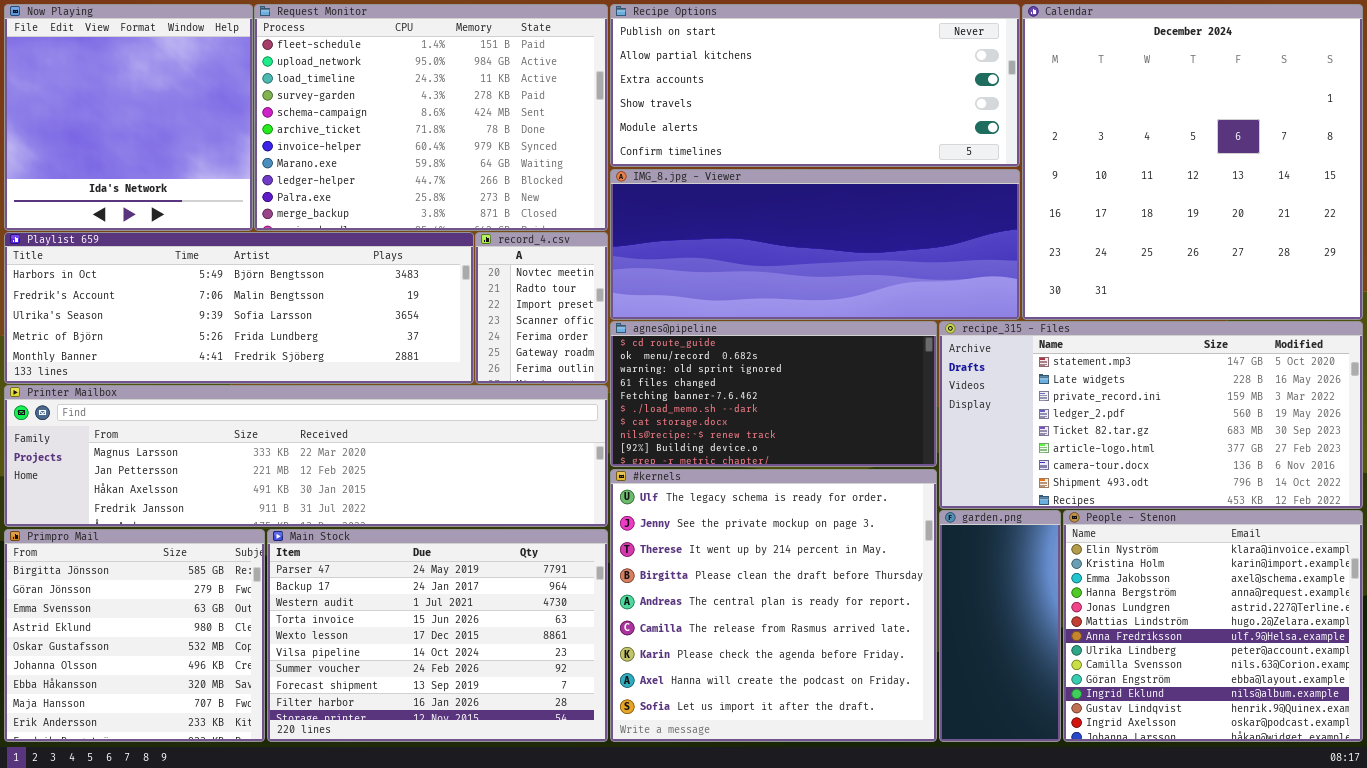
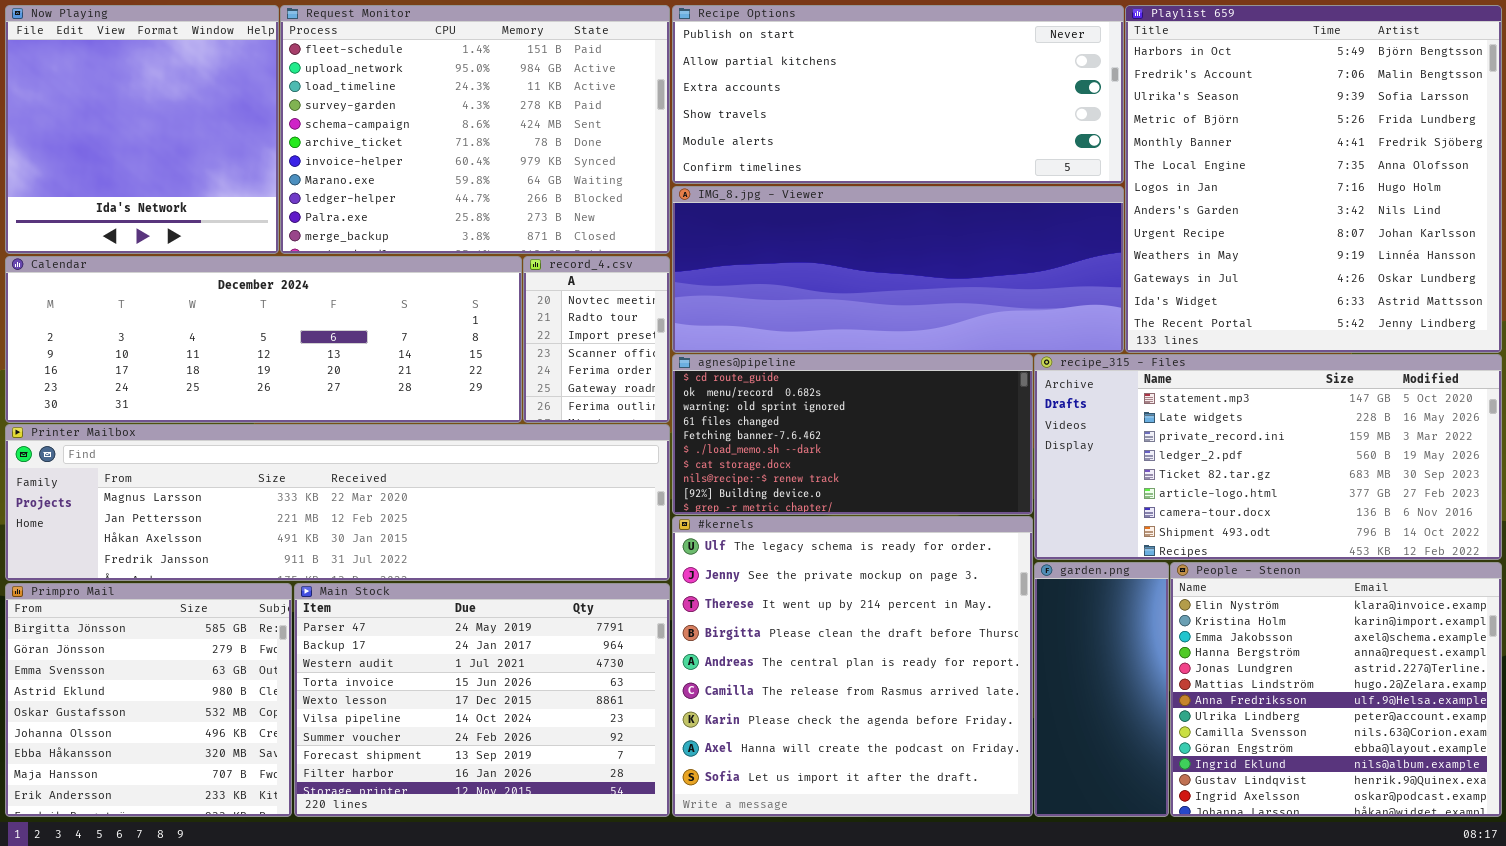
Calendar: [1022,4,1363,320] -> [5,256,522,423], moved, resized
Playlist 659: [4,232,474,384] -> [1125,5,1502,353], moved, resized

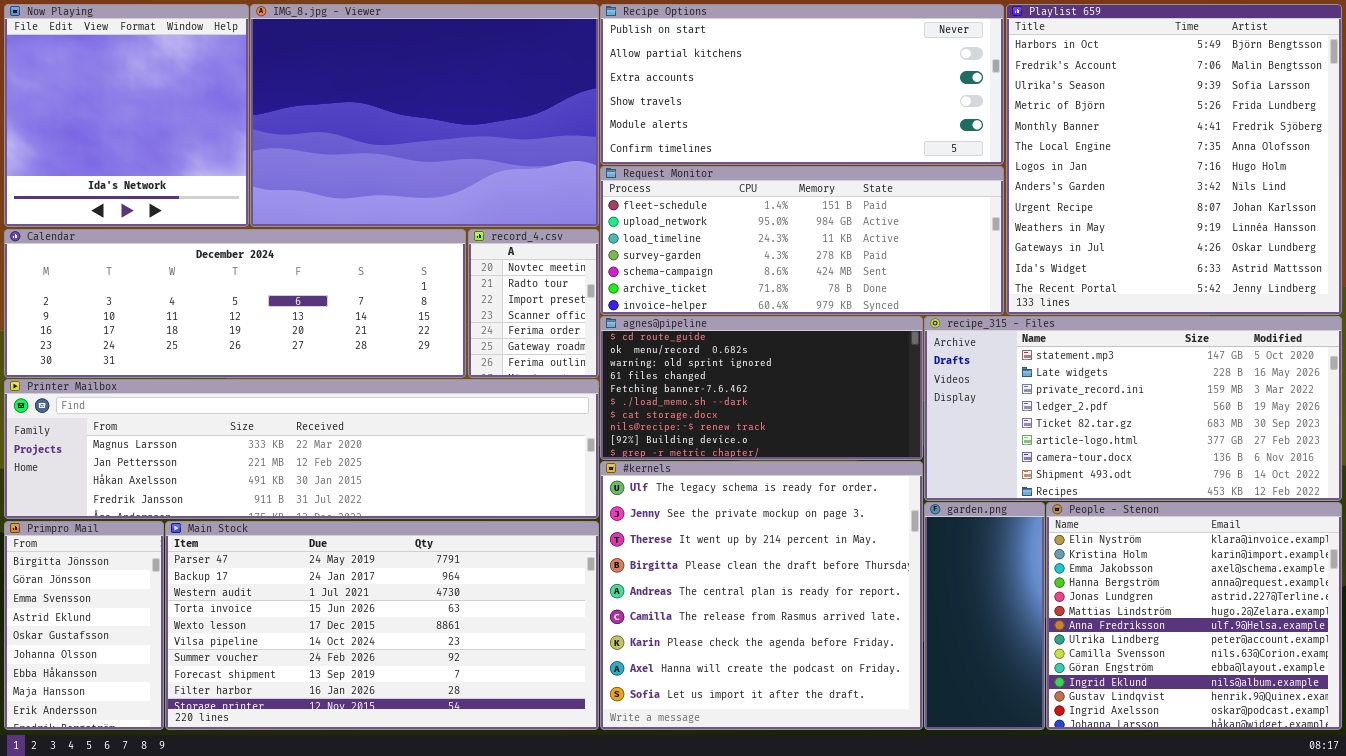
Request Monitor: [280,5,670,254] -> [600,166,1004,315], moved, resized
IMG_8.jpg - Viewer: [672,186,1124,353] -> [250,4,599,227], moved, resized
Primpro Mail: [5,583,292,817] -> [4,521,164,730], resized
Main Stock: [294,583,670,817] -> [165,521,599,730], resized

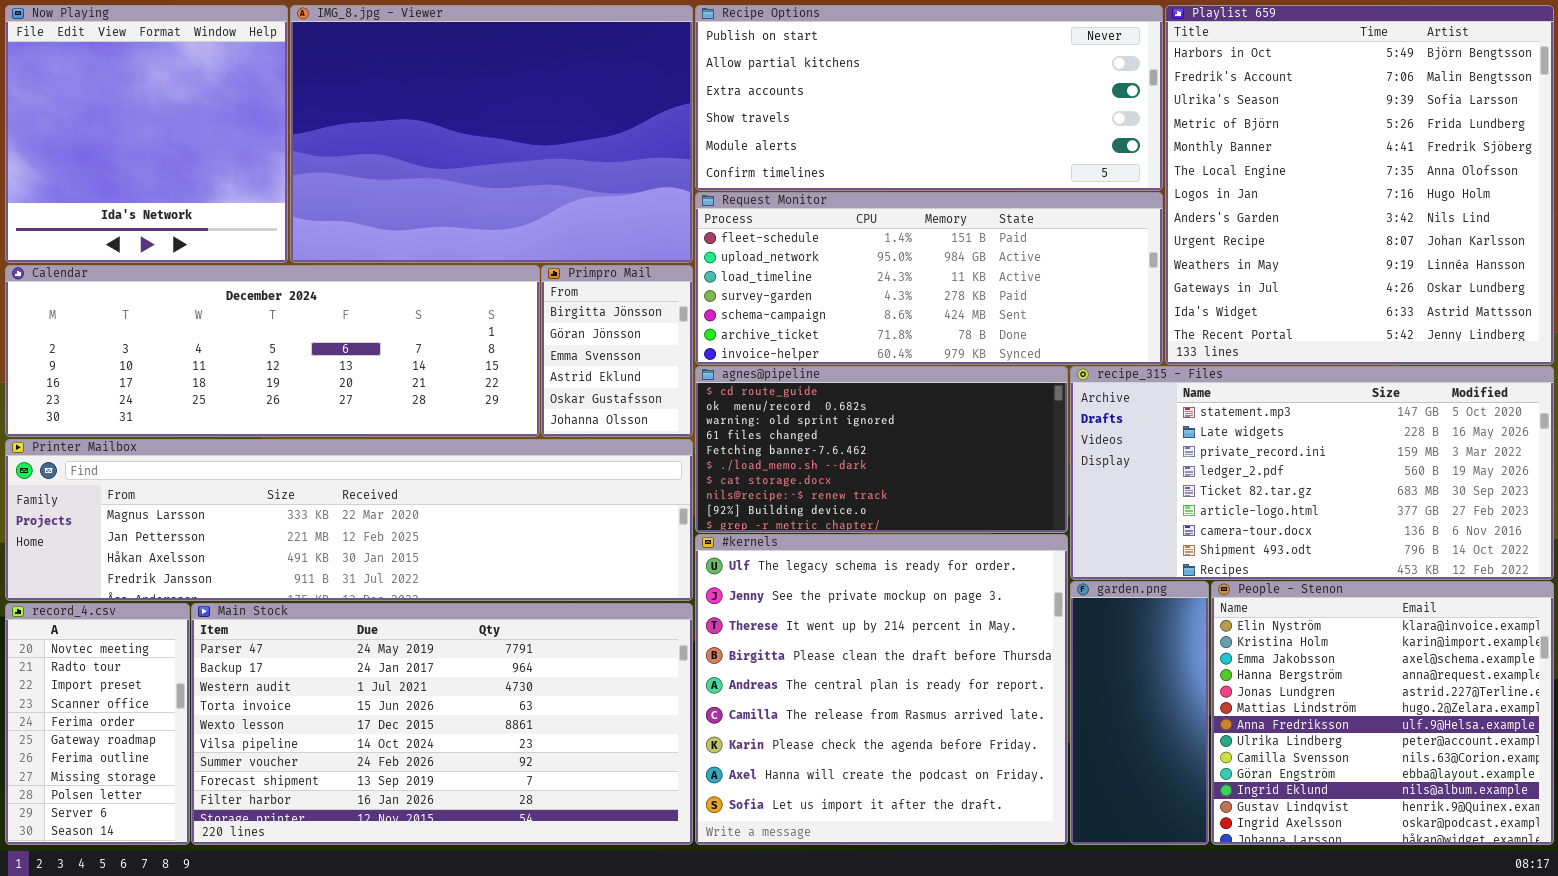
record_4.csv: [468,229,599,378] -> [5,603,190,845], moved, resized
Primpro Mail: [4,521,164,730] -> [541,265,693,437], moved, resized

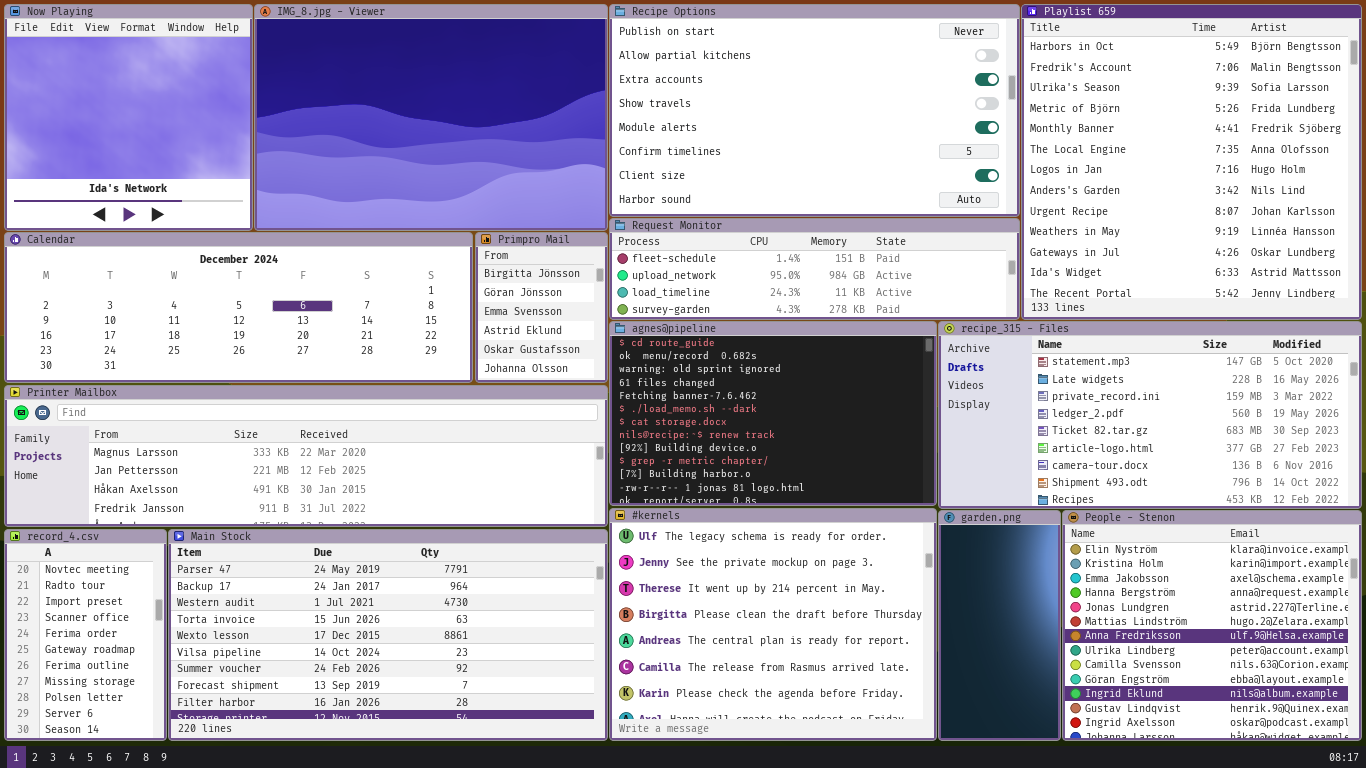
Recipe Options: [695,5,1163,191] -> [609,4,1020,217], resized
Request Monitor: [695,192,1163,365] -> [609,218,1020,320], resized
agnes@pipeline: [695,366,1068,533] -> [609,321,937,506], resized
#kernels: [695,534,1068,845] -> [609,508,937,741], resized

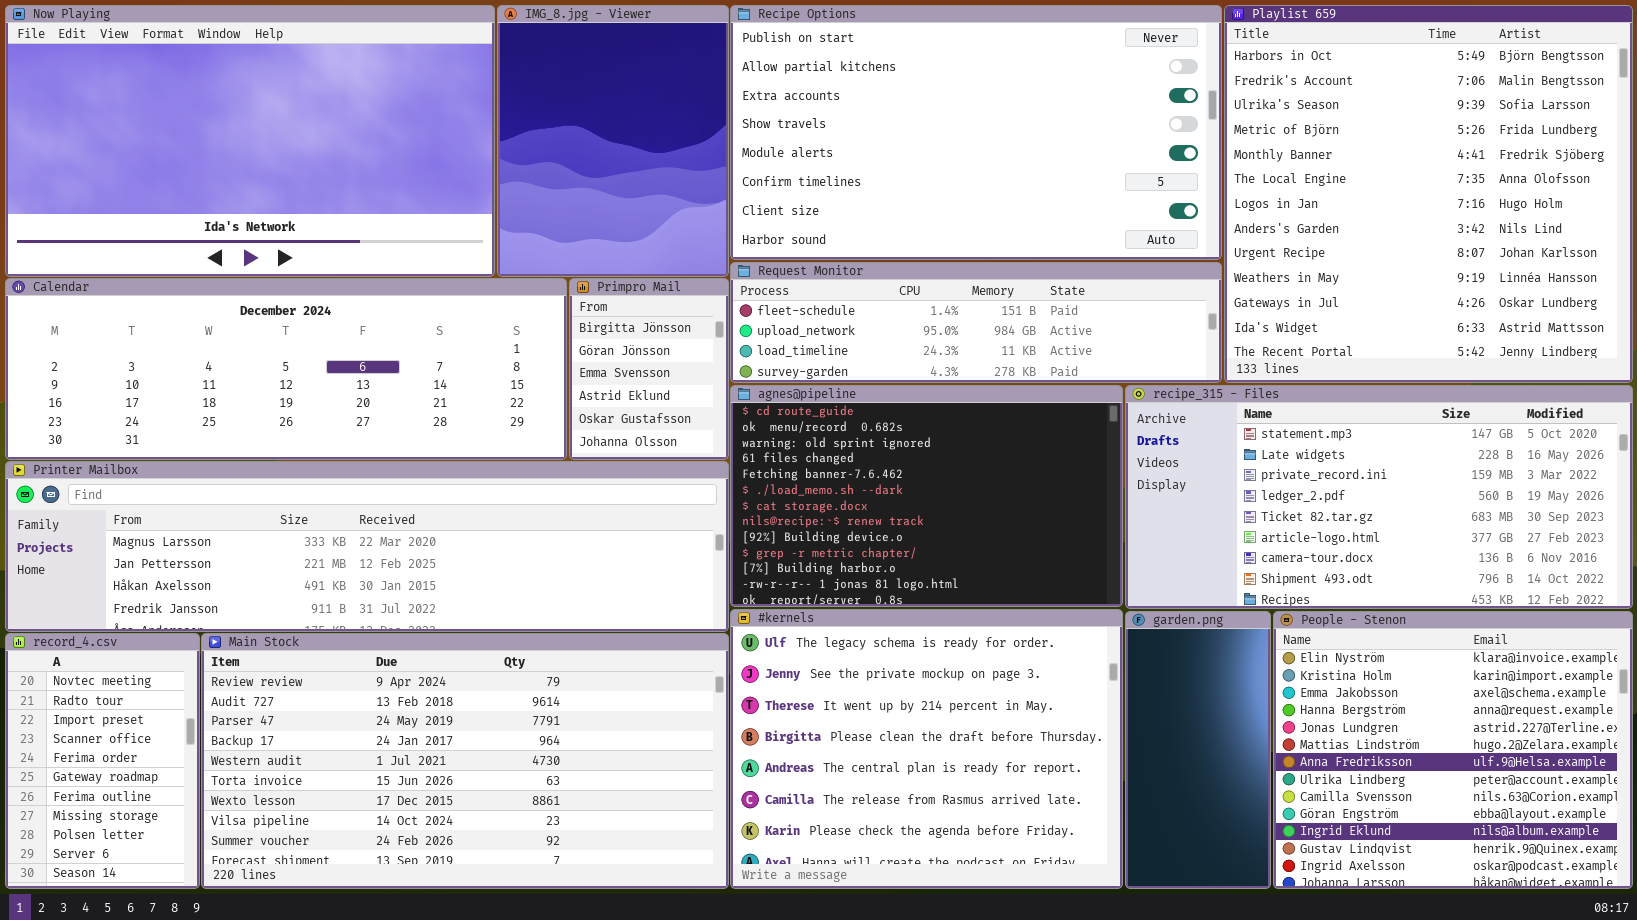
Now Playing: [4,4,253,231] -> [5,5,495,277], resized
IMG_8.jpg - Viewer: [254,4,608,231] -> [497,5,729,277], resized
Main Stock: [168,529,608,741] -> [201,633,729,889], scrolled up 2 rows

